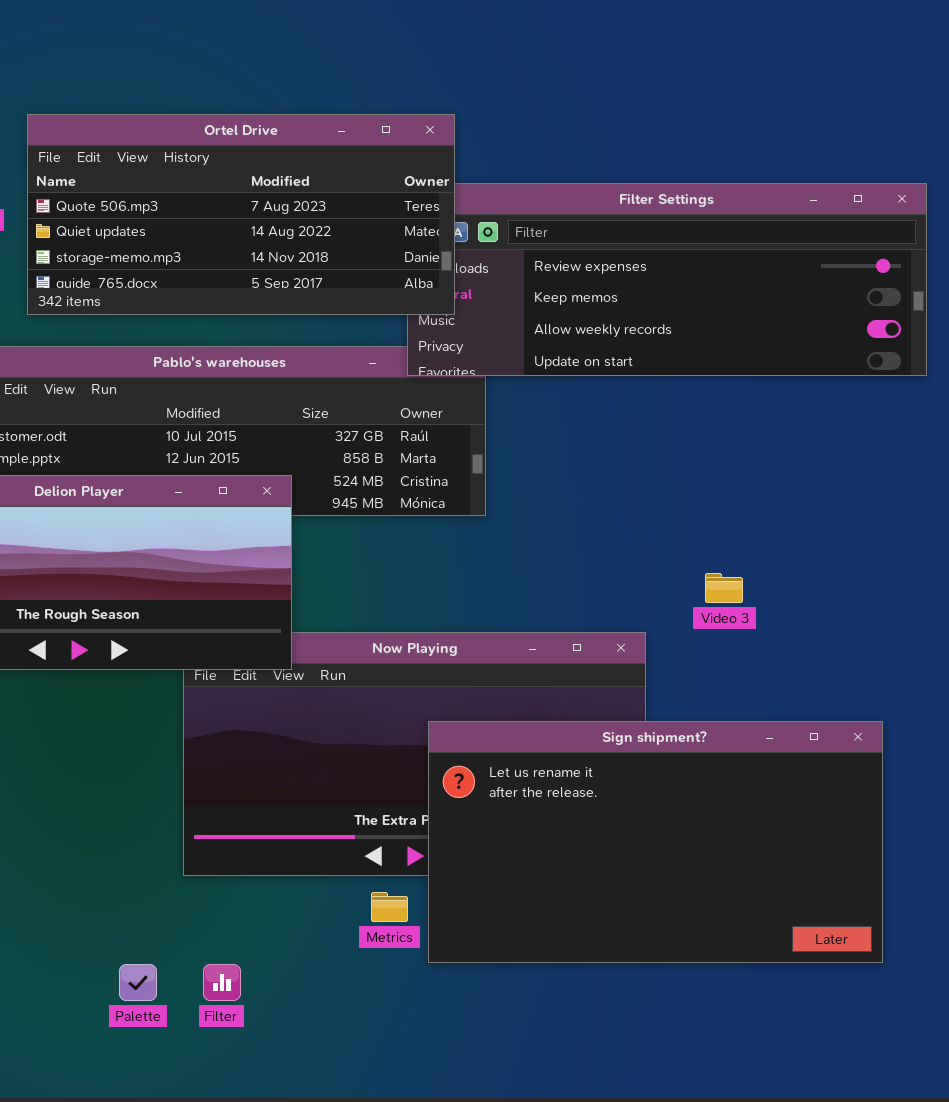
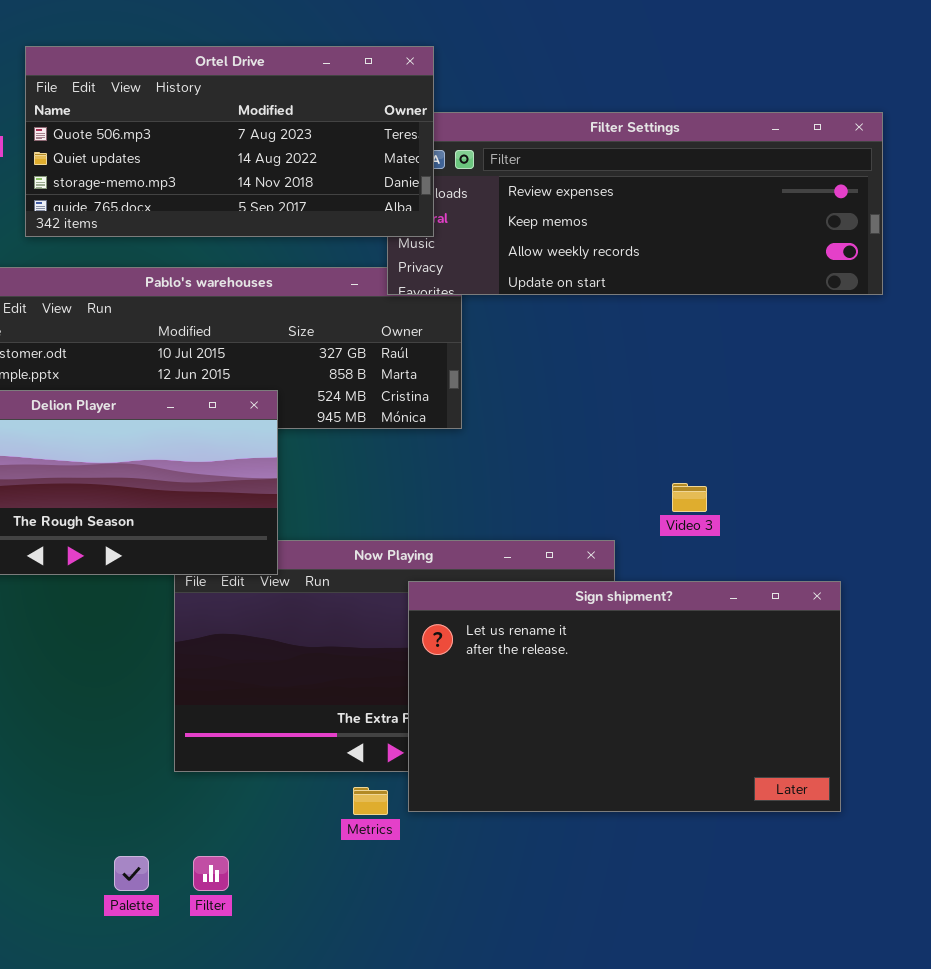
Sign shipment?: [428,721,883,963] -> [408,581,841,812], moved

